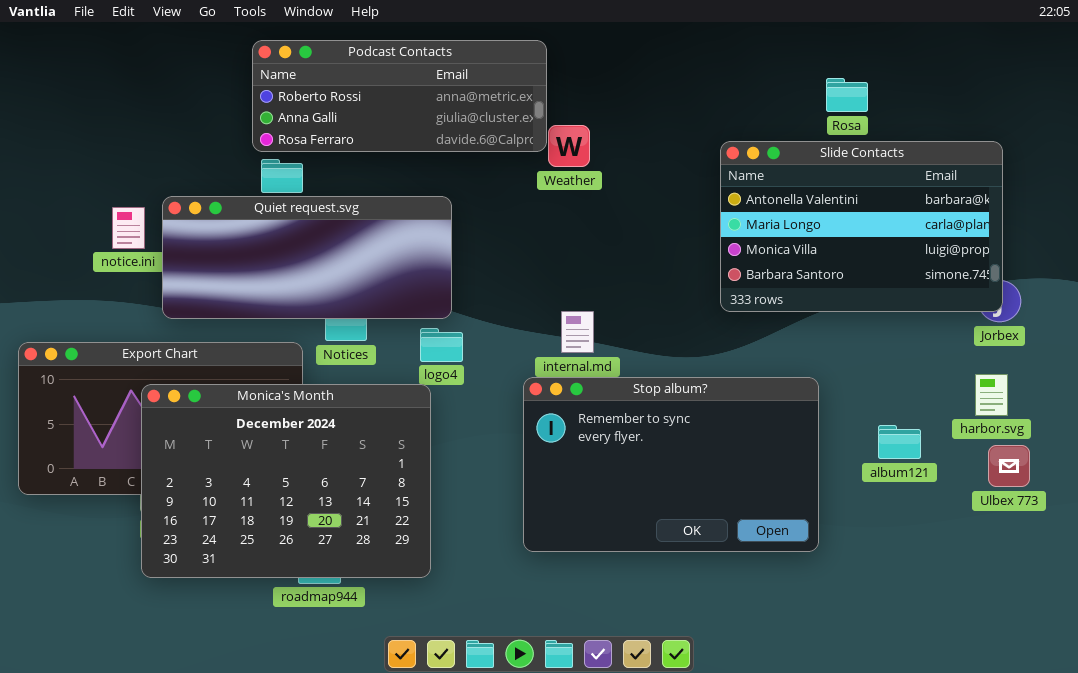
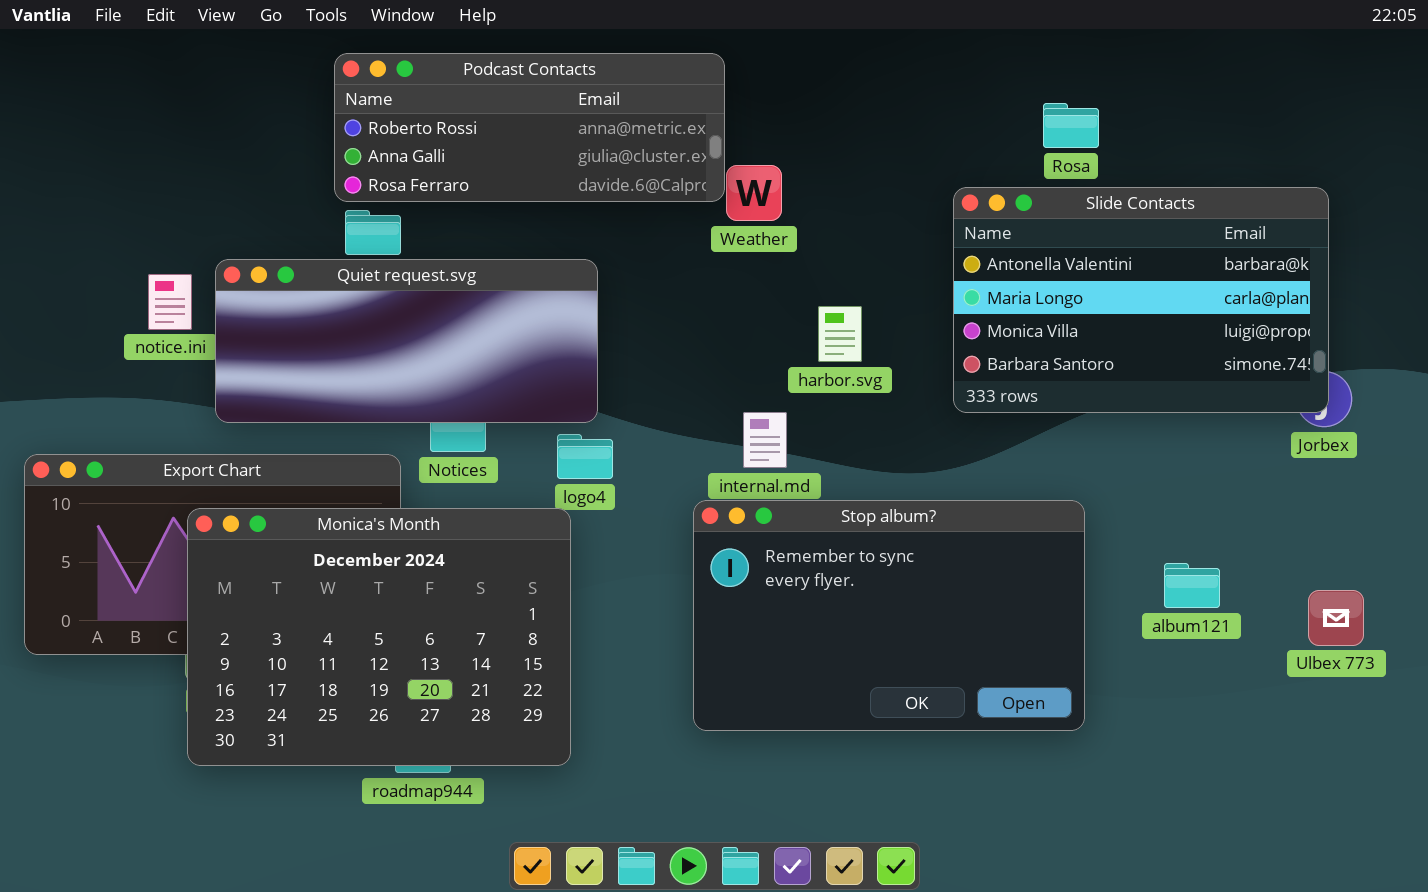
Rosa: [826,78,868,112] -> [1043,103,1099,148], moved
harbor.svg: [975,374,1008,416] -> [818,306,862,362], moved

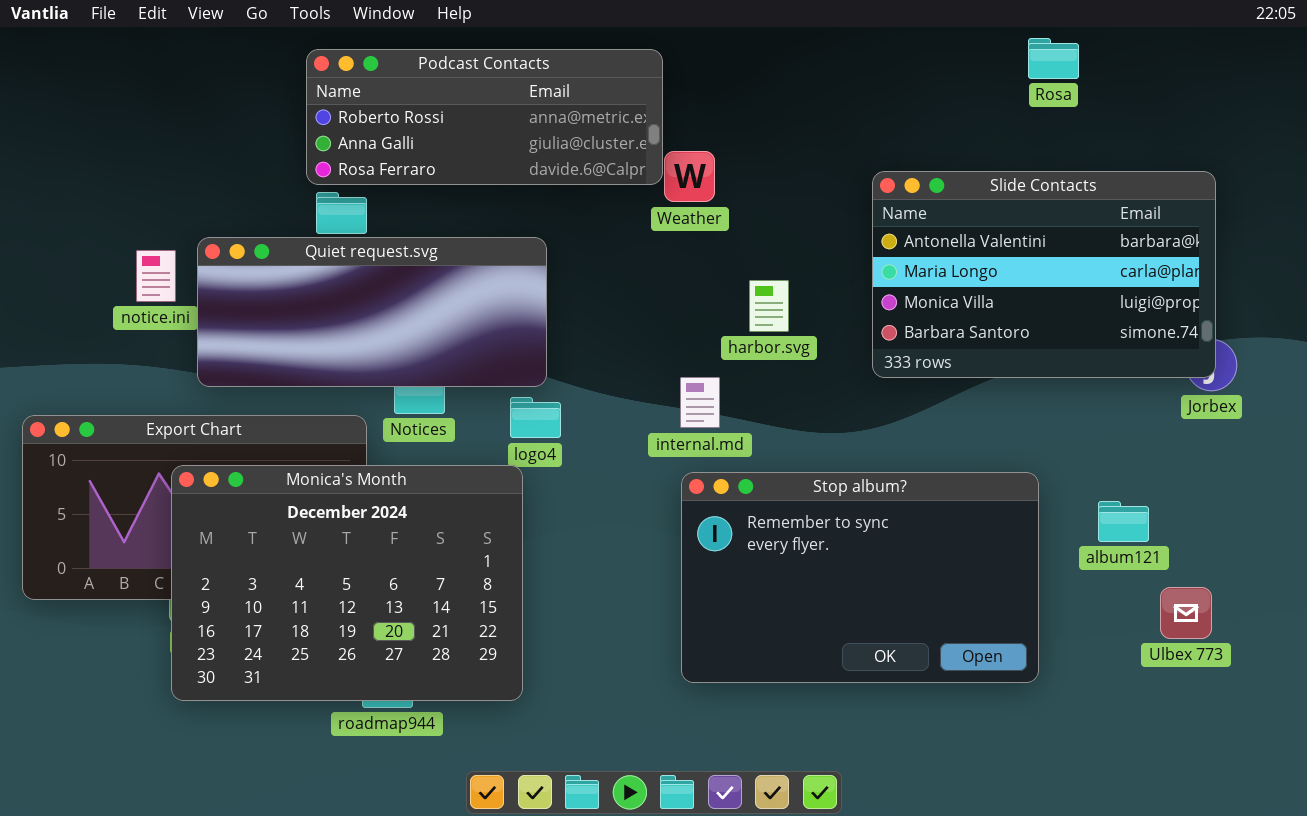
Rosa: [1043,103,1099,148] -> [1028,38,1079,79], moved
Stop album?: [693,500,1085,731] -> [681,472,1039,683], moved
album121: [1164,563,1220,608] -> [1098,501,1149,542], moved
Ulbex 773: [1308,590,1364,646] -> [1160,587,1212,639], moved

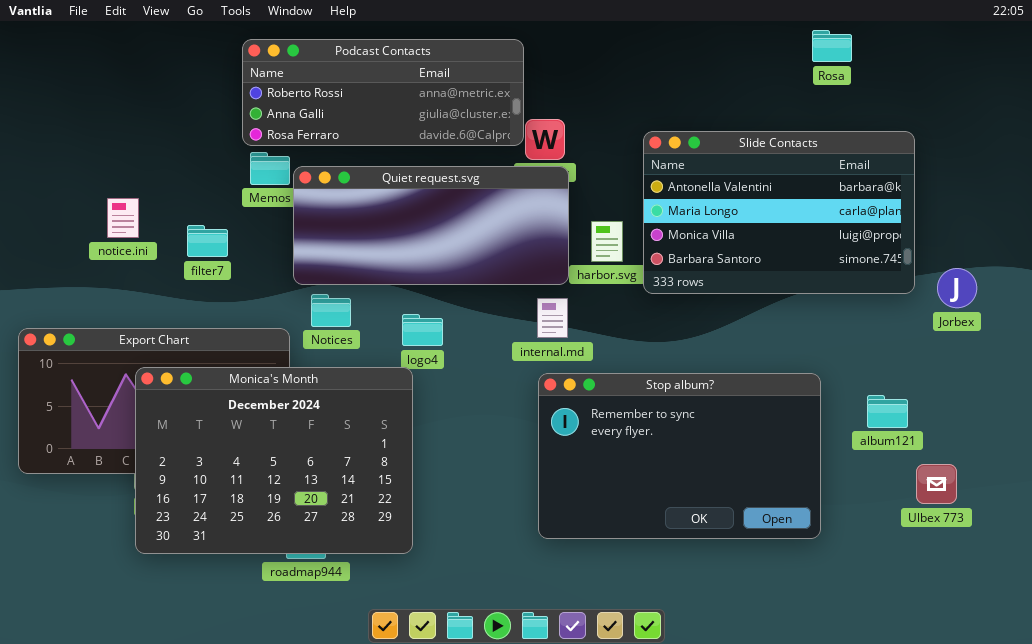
Slide Contacts: [872,171,1216,378] -> [643,131,915,294], moved
Quiet request.svg: [197,237,547,387] -> [293,166,569,285], moved

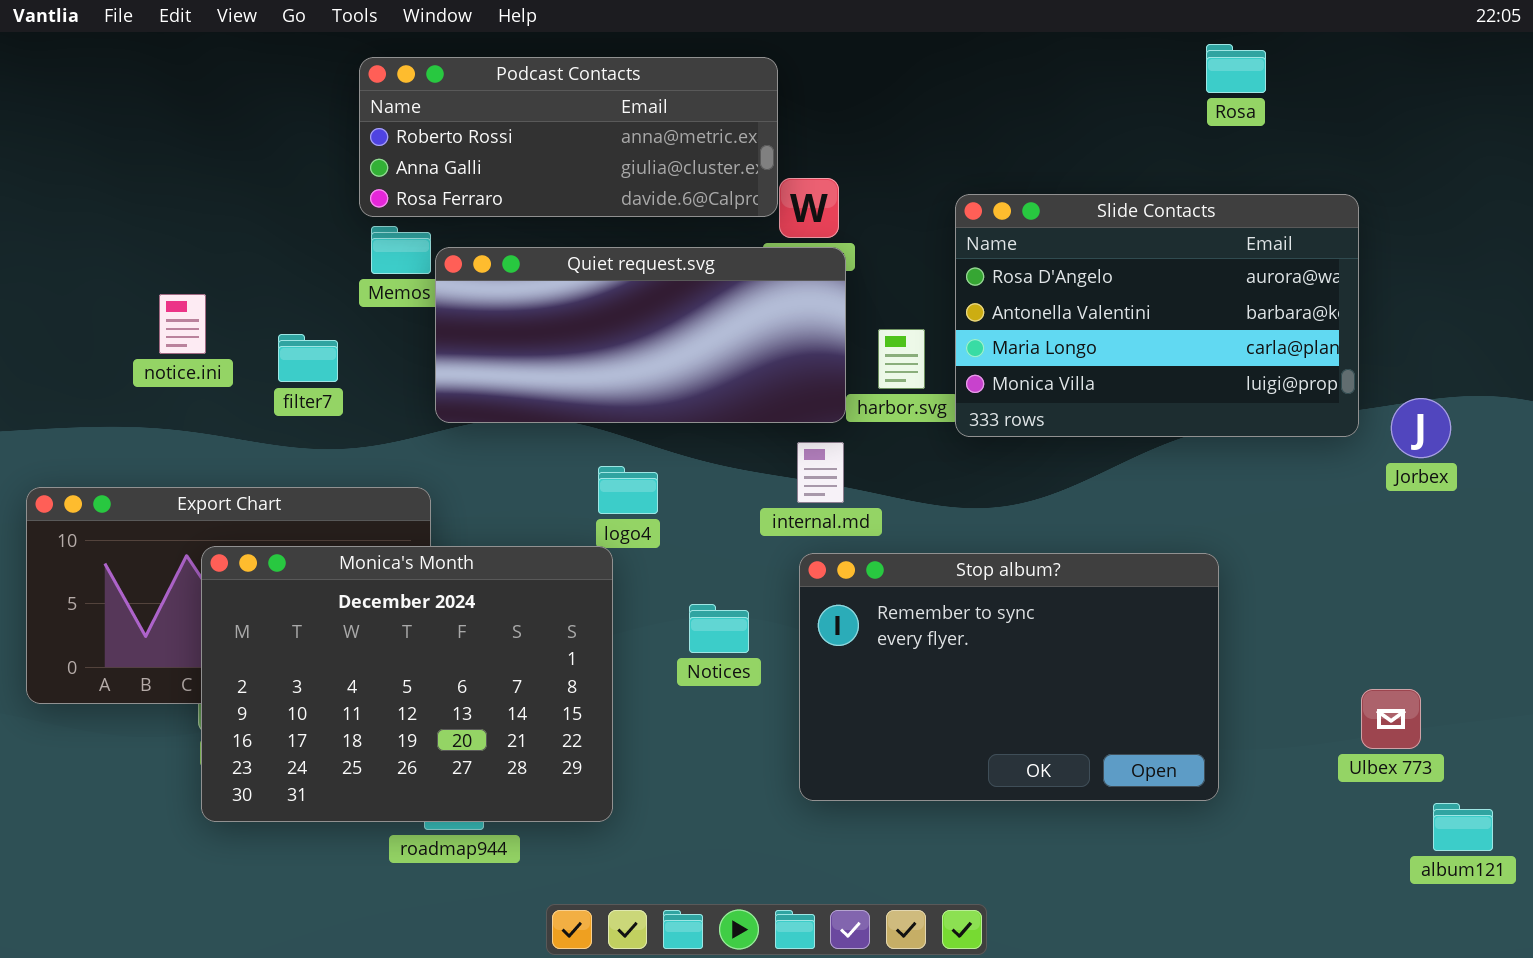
Slide Contacts: [643,131,915,294] -> [955,194,1359,437], scrolled up 1 row
Notices: [311,294,351,327] -> [689,604,749,653], moved
album121: [867,395,908,428] -> [1433,803,1493,851], moved

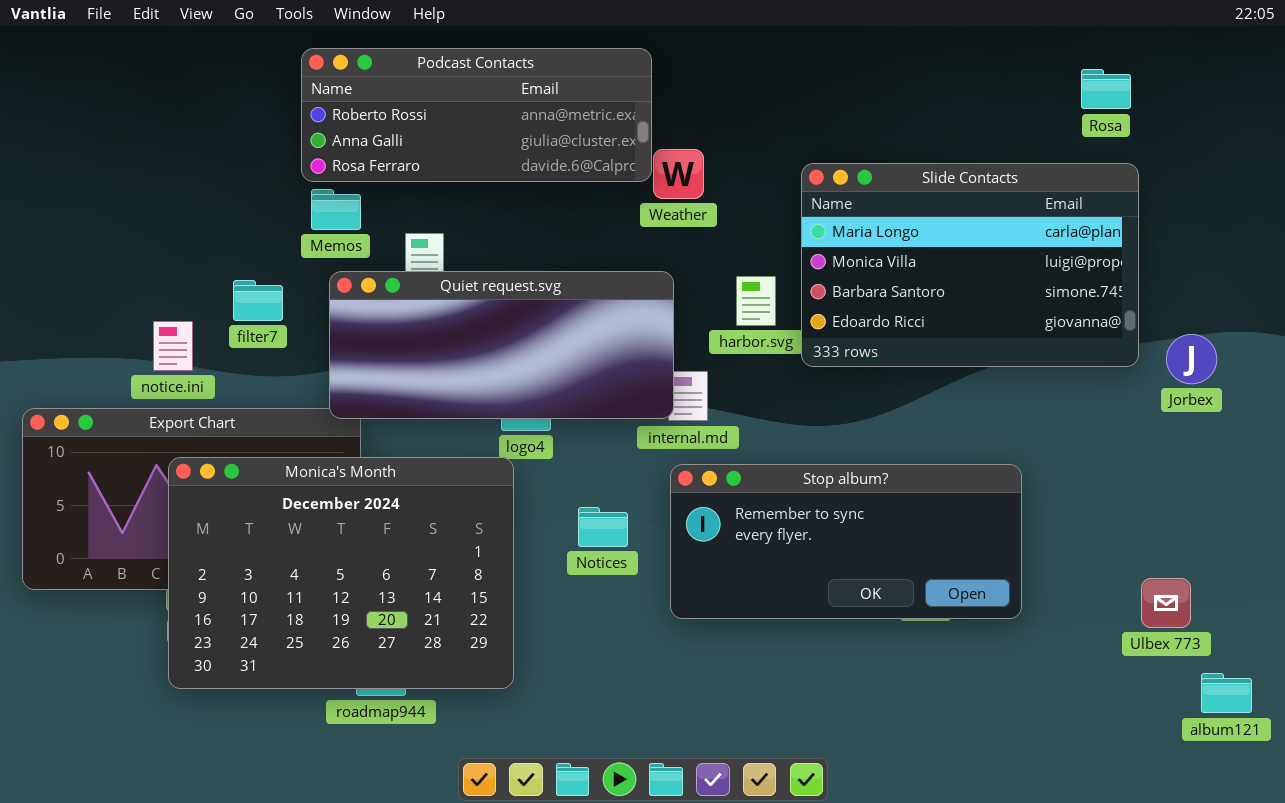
Rosa: [1206,44,1266,93] -> [1081,69,1131,109], moved
Slide Contacts: [955,194,1359,437] -> [801,163,1139,367], scrolled down 2 rows
Quiet request.svg: [435,247,846,423] -> [329,271,674,419], moved
notice.ini: [159,294,206,354] -> [153,321,193,371], moved
Stop album?: [799,553,1219,801] -> [670,464,1022,619], resized

